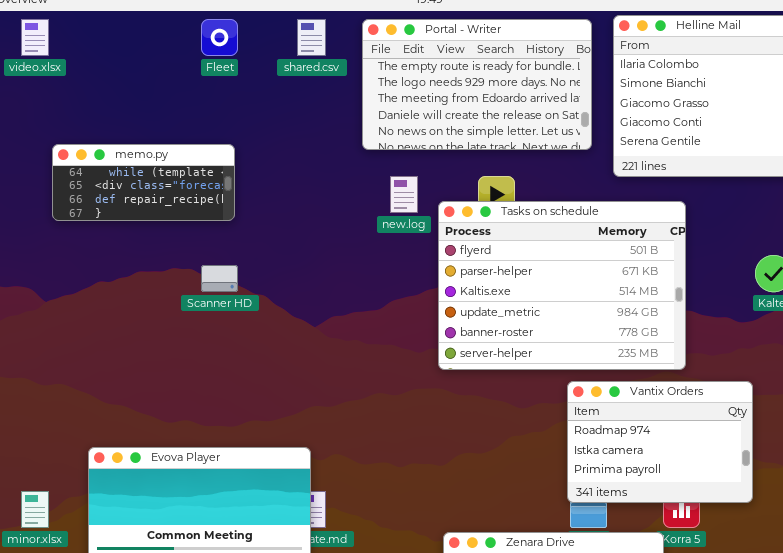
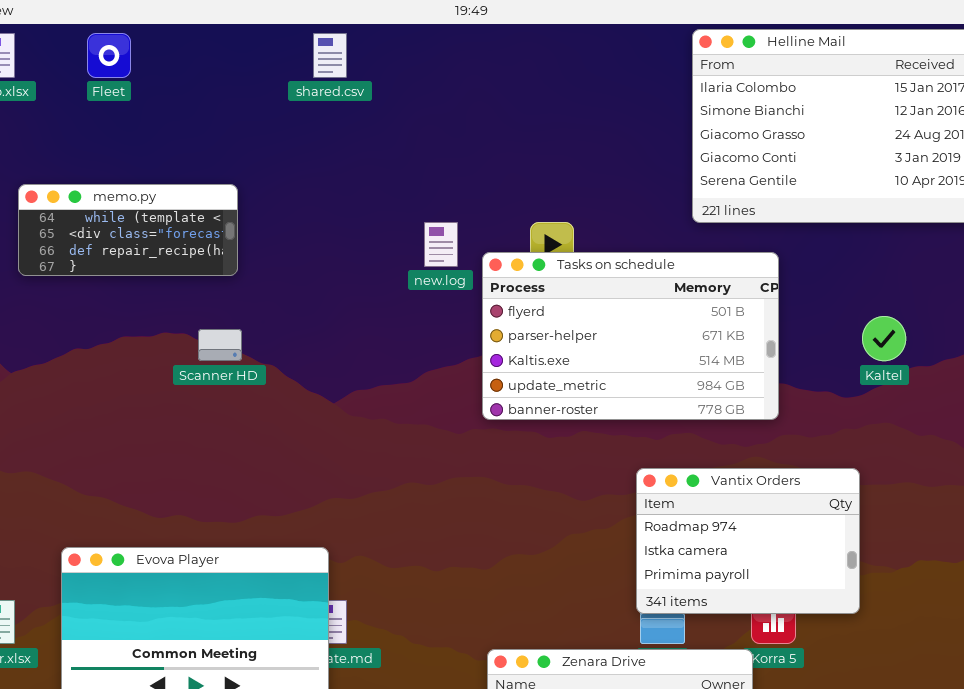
Fleet: [201,19,238,56] -> [87,33,131,78], moved
Portal - Writer: [362,19,592,150] -> none, closed
Tasks on schedule: [438,201,686,370] -> [482,252,779,420], resized

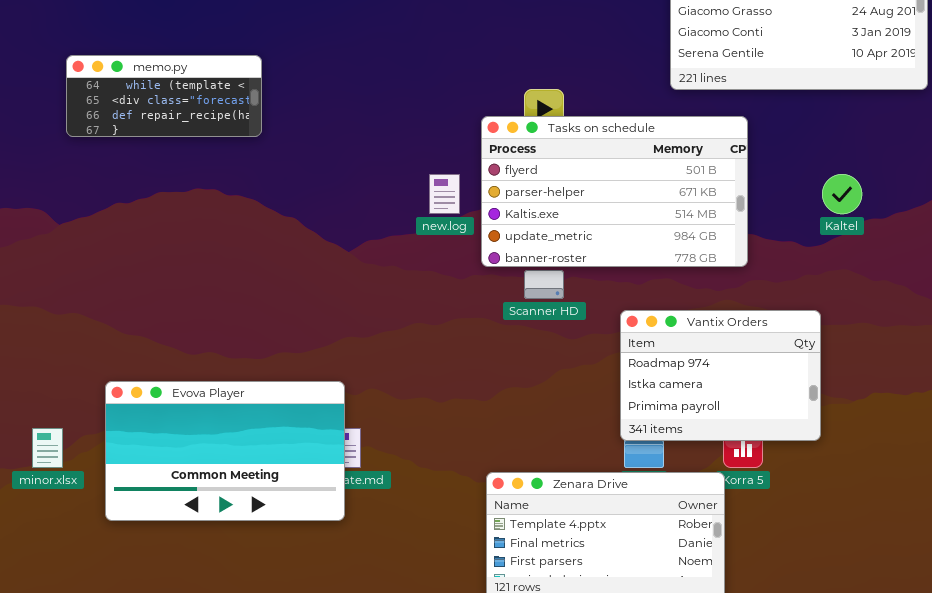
new.log: [424,222,458,267] -> [429,174,460,214], moved
Scanner HD: [198,329,242,361] -> [524,270,564,299], moved

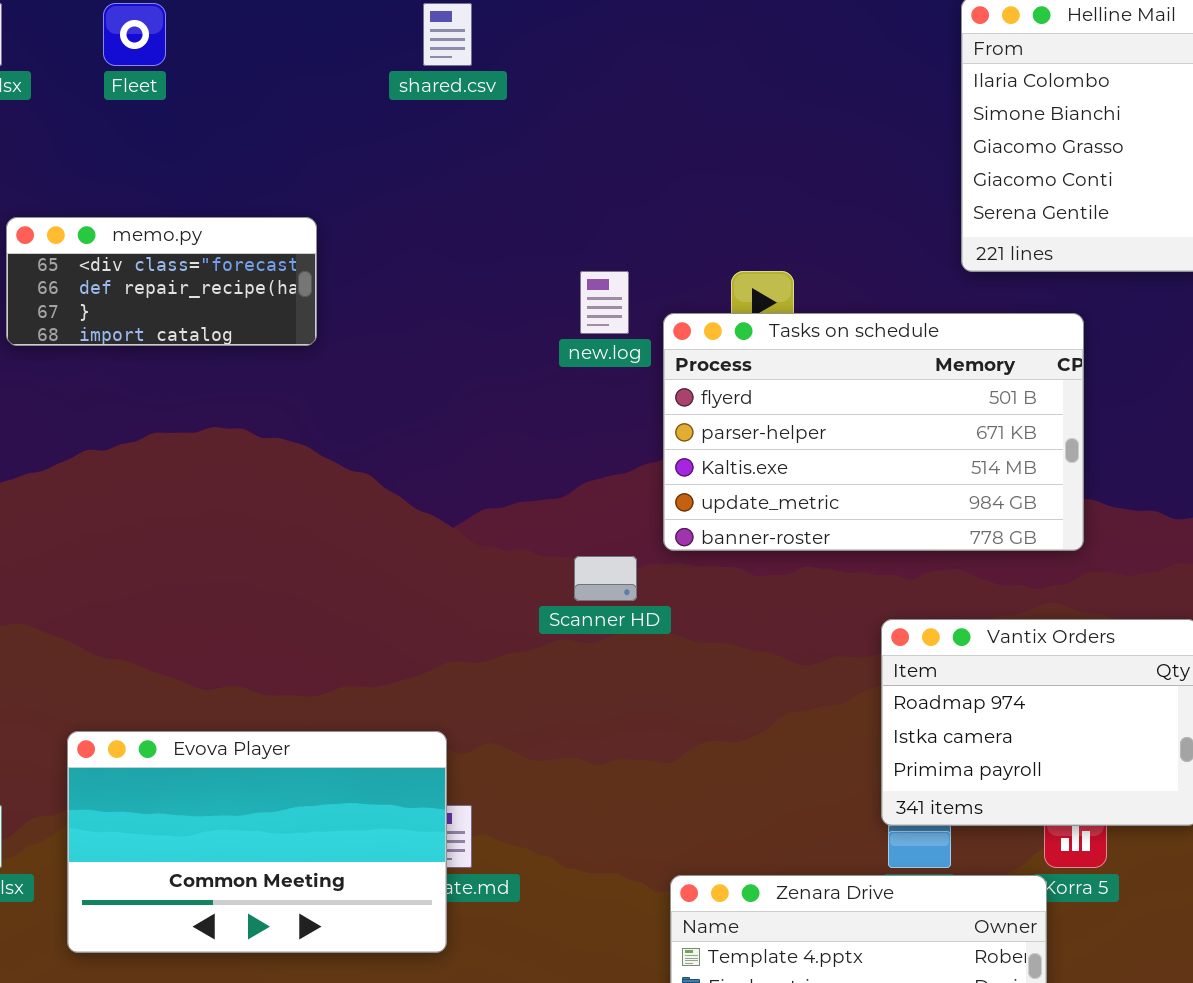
memo.py: [66,55,262,137] -> [6,217,317,346], scrolled down 1 row
new.log: [429,174,460,214] -> [580,271,629,334], moved
Scanner HD: [524,270,564,299] -> [574,556,637,601], moved

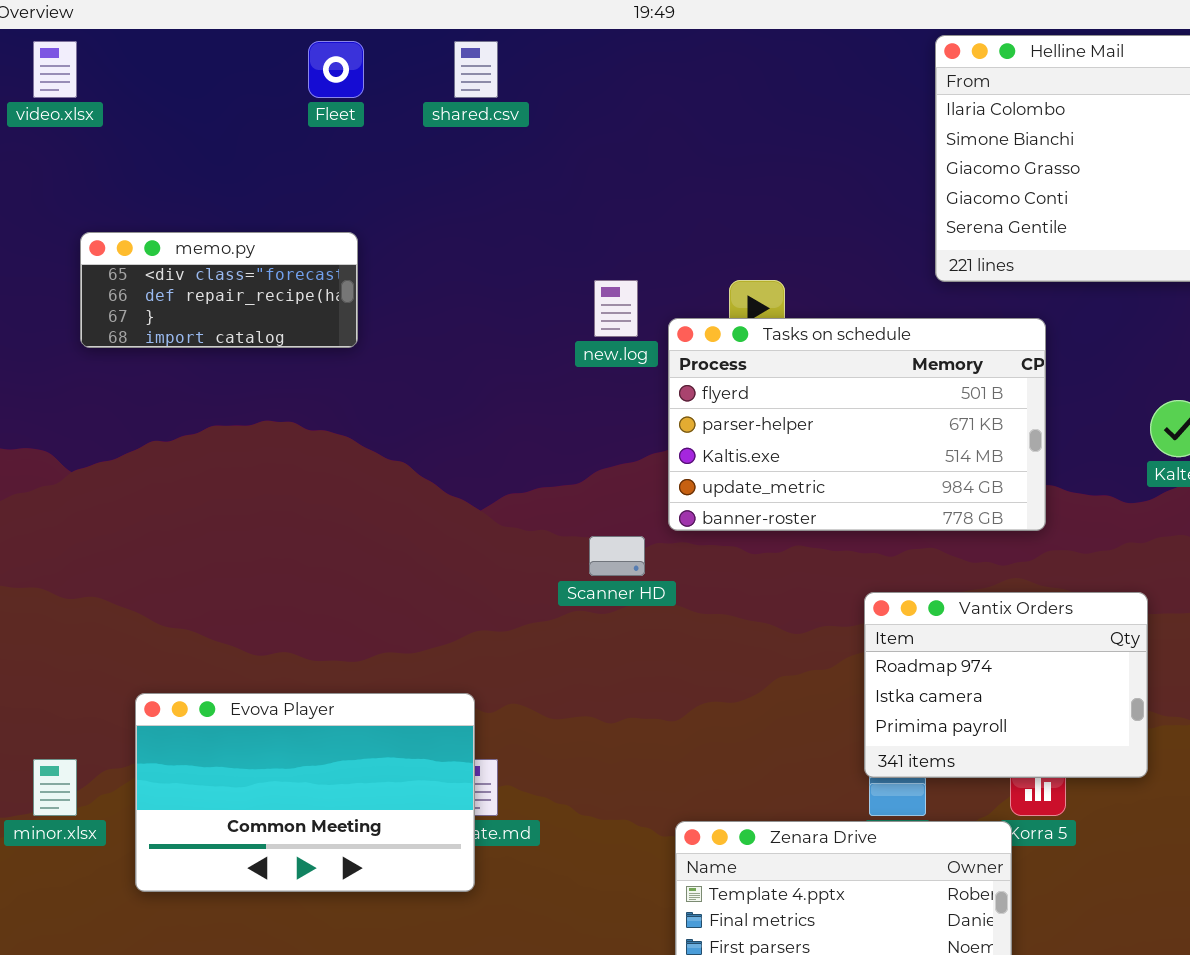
Fleet: [103,3,166,66] -> [308,41,364,98], moved

